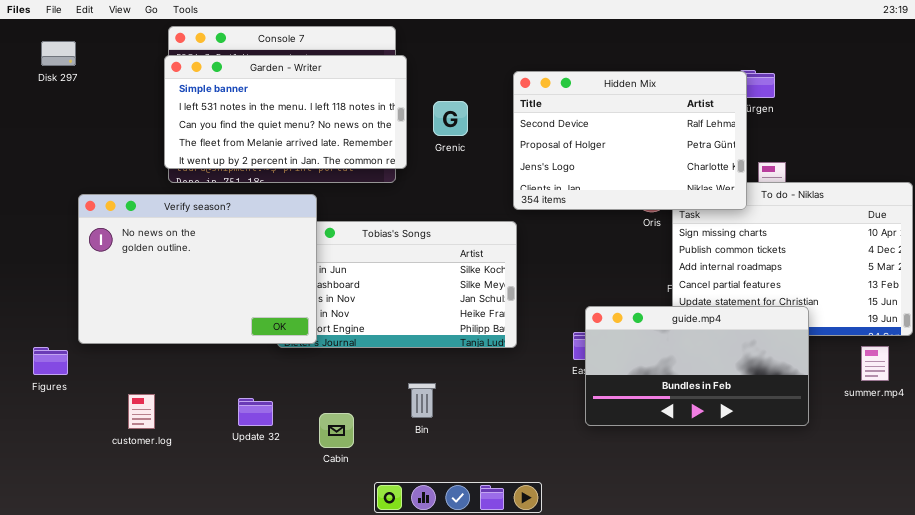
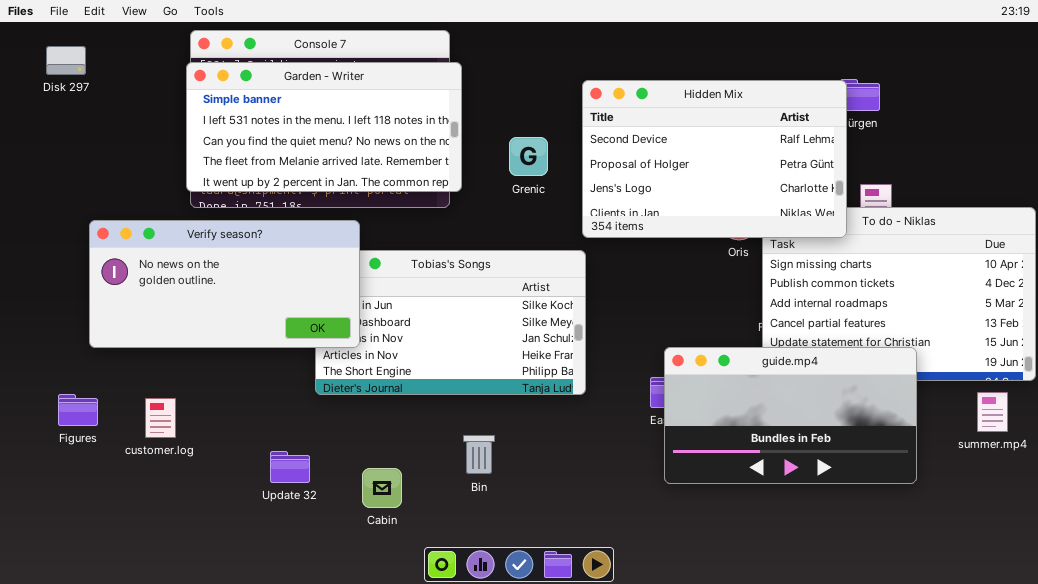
Grenic: [433,101,468,136] -> [509,137,548,176], moved
Verify season?: [78,194,317,344] -> [89,220,360,348], resized
Figures: [33,347,68,375] -> [58,394,98,426], moved
customer.log: [128,394,155,429] -> [145,398,176,438], moved

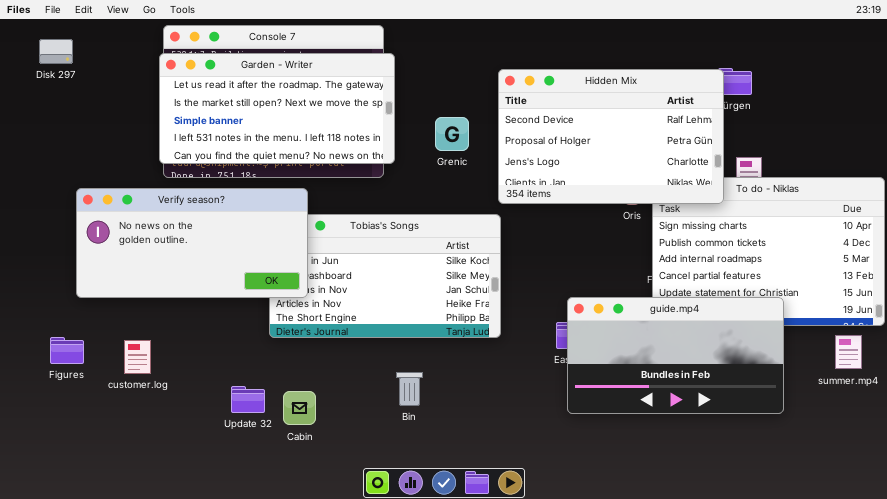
Garden - Writer: [186,62,462,192] -> [159,53,395,164], scrolled up 2 rows
Cabin: [362,468,402,508] -> [283,391,316,425], moved

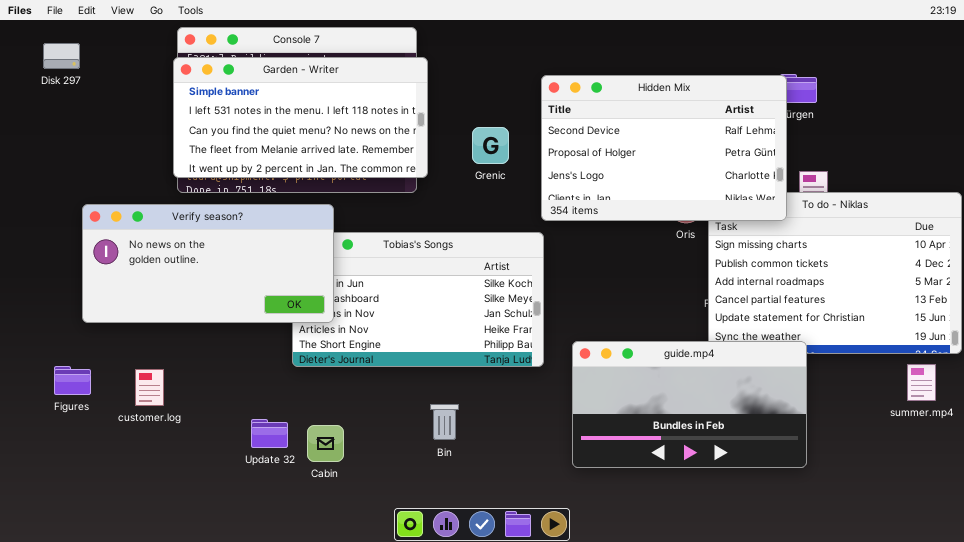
Garden - Writer: [159,53,395,164] -> [173,57,428,178], scrolled down 2 rows
guide.mp4: [567,297,784,414] -> [572,341,807,468], moved

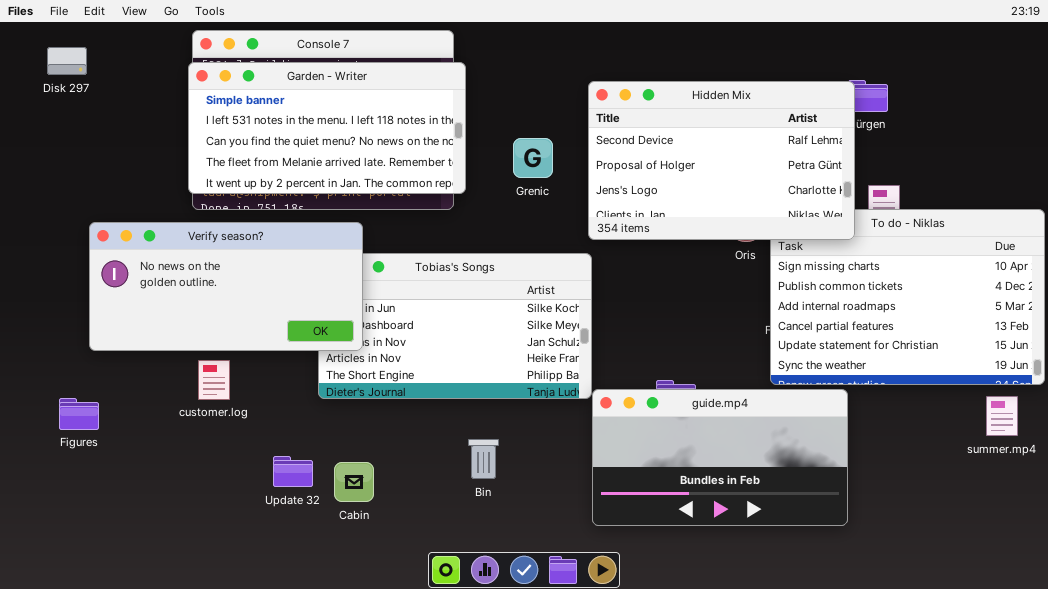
guide.mp4: [572,341,807,468] -> [592,389,848,526], moved
customer.log: [135,369,164,406] -> [198,360,230,400], moved

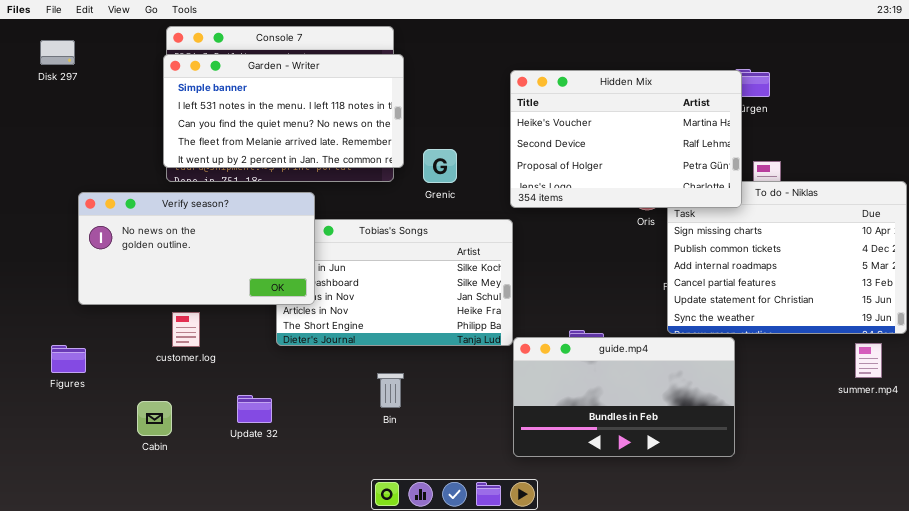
Hidden Mix: [588,81,855,240] -> [510,70,742,208], scrolled up 1 row
Grenic: [513,138,553,178] -> [423,149,457,183], moved
Bin: [468,439,499,479] -> [377,373,404,408], moved
Cabin: [334,462,374,502] -> [137,401,172,436], moved

